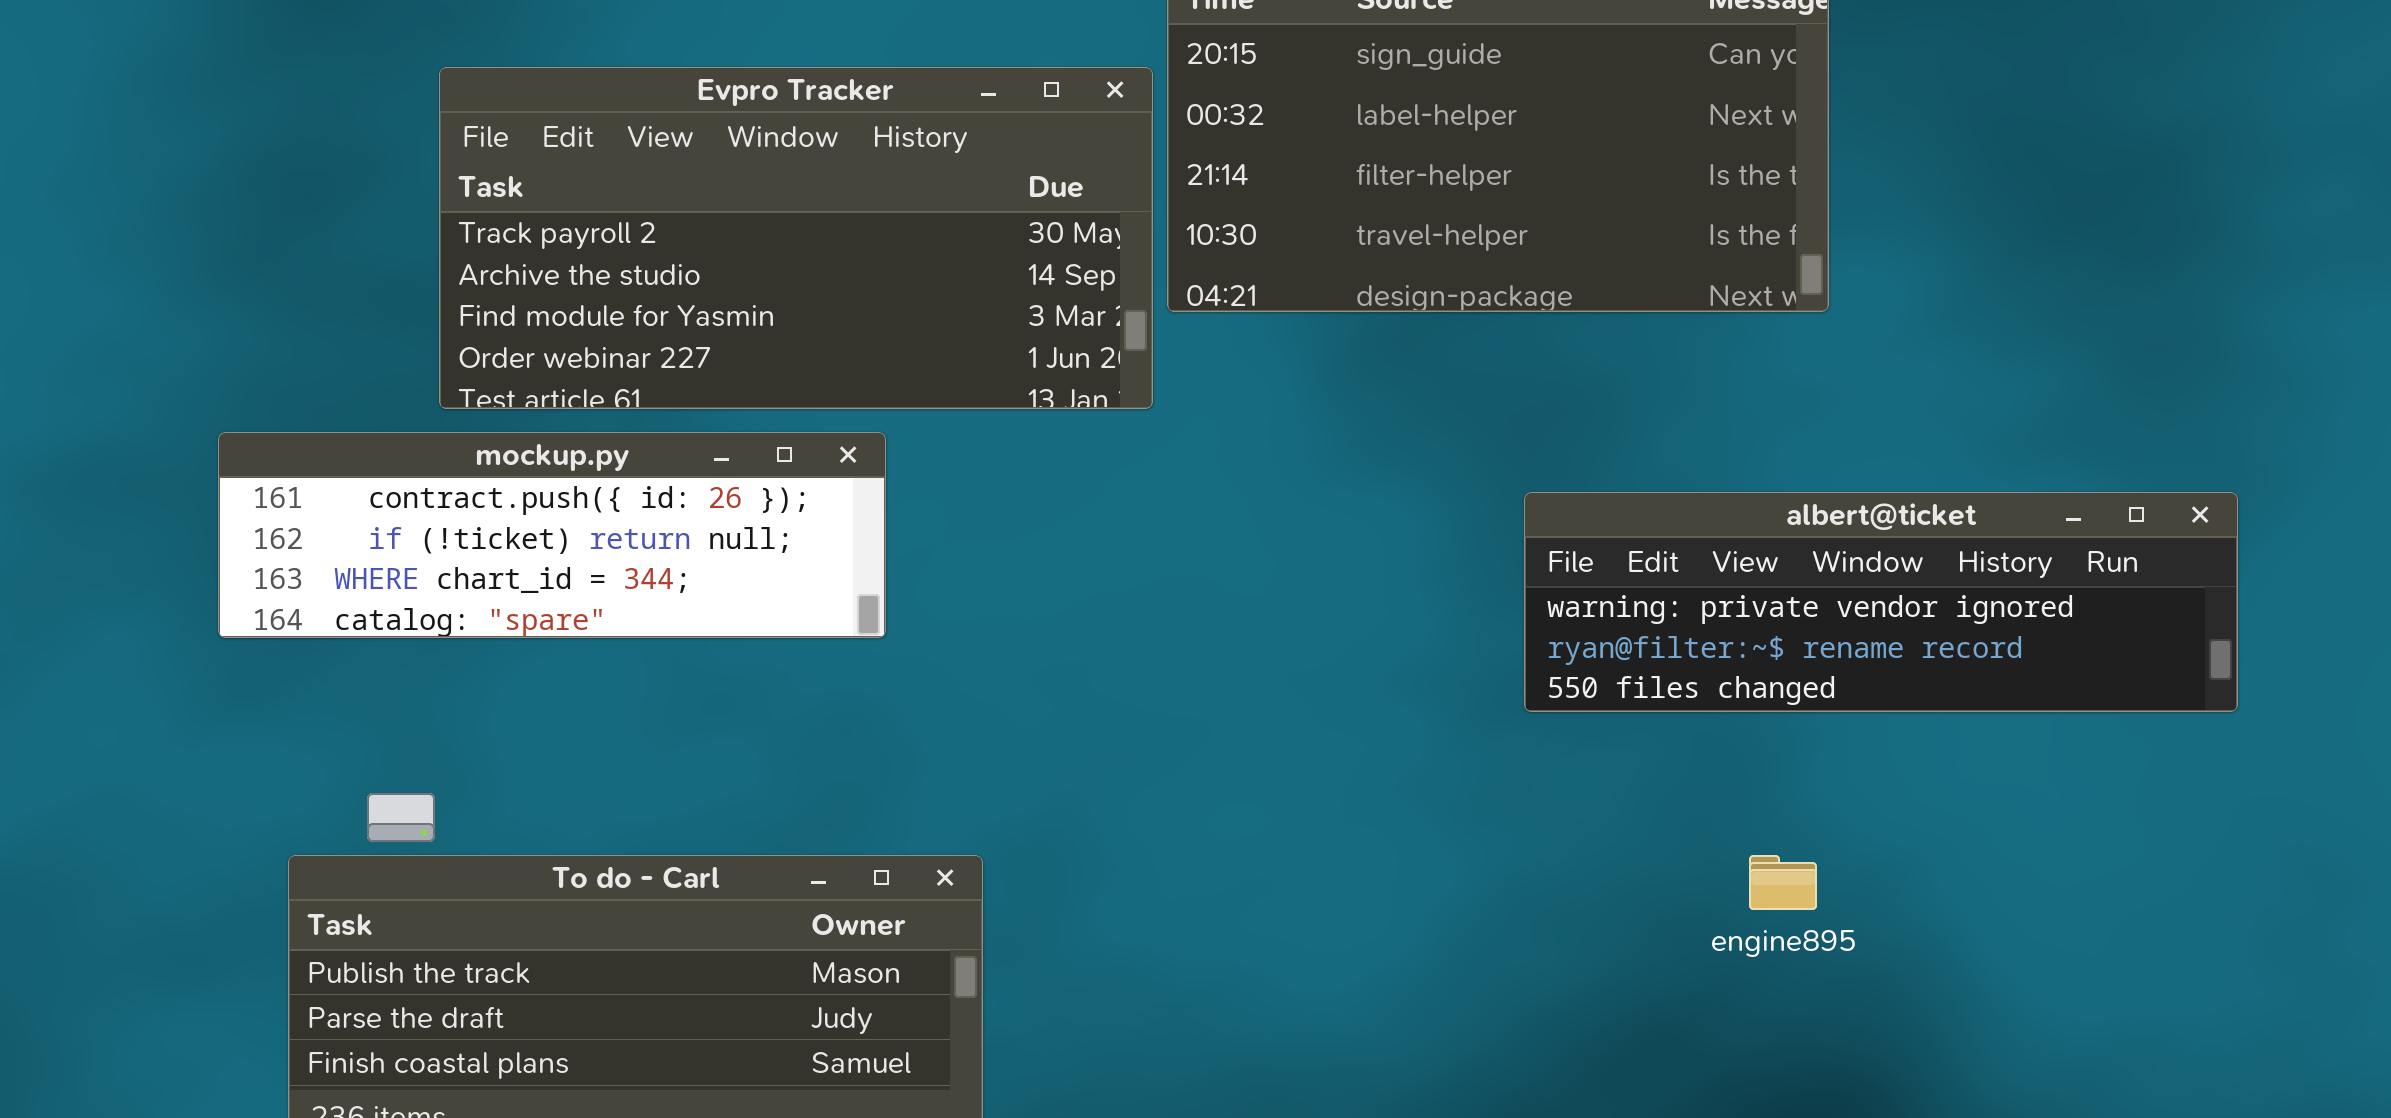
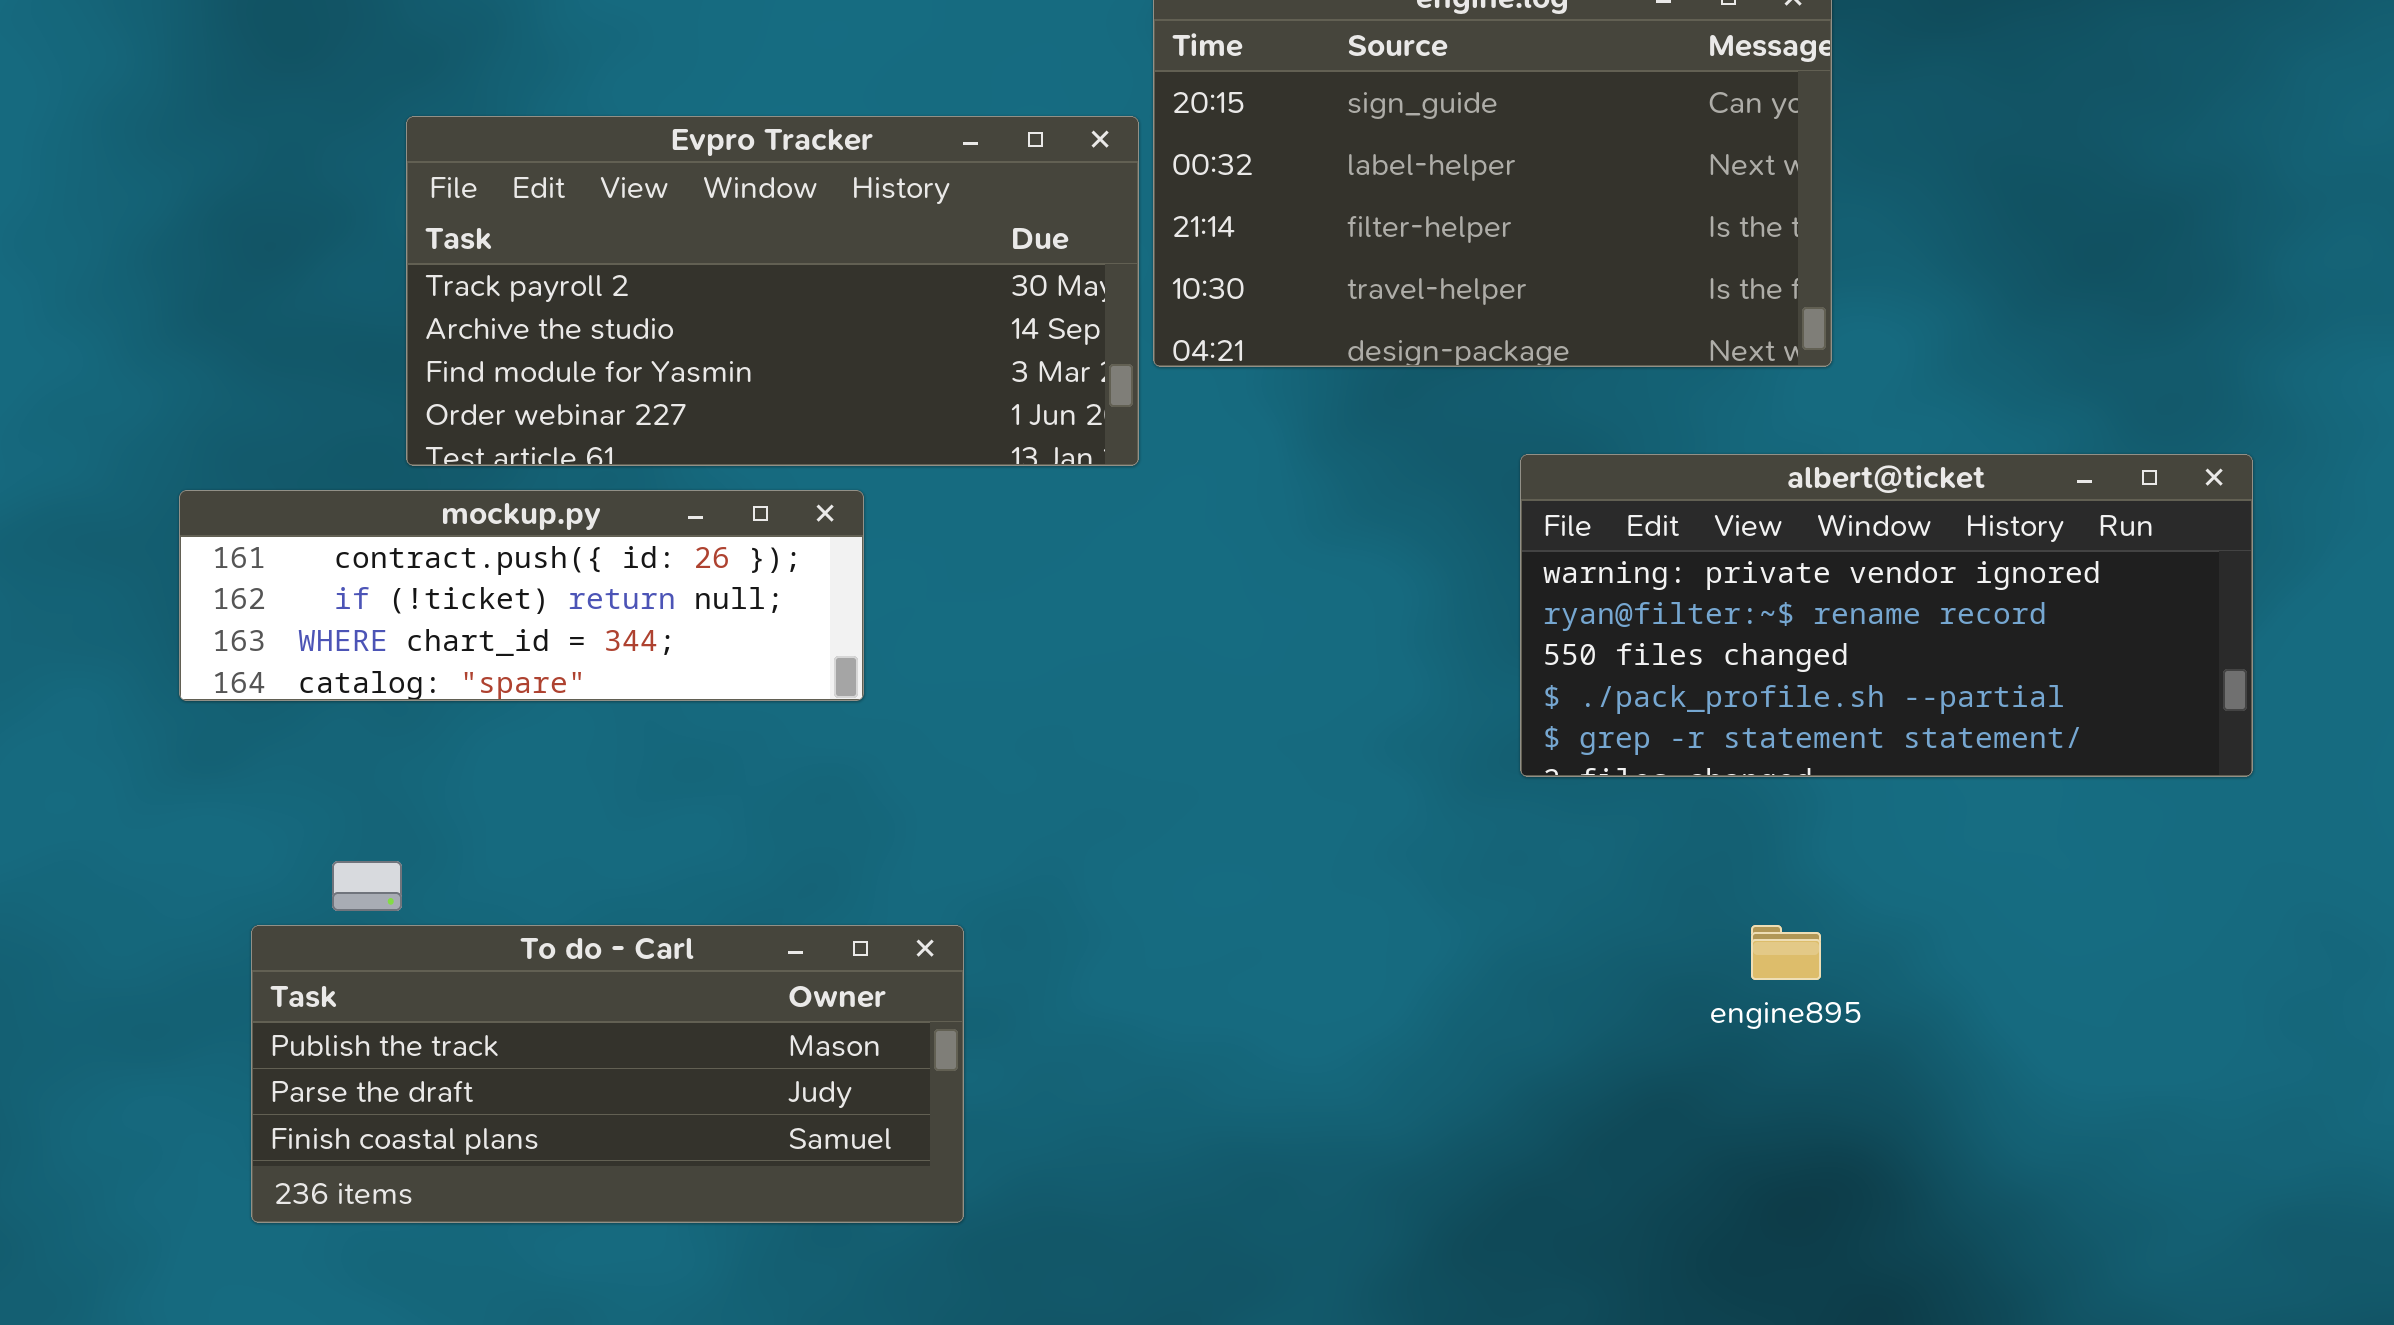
albert@ticket: [1524,492,2238,712] -> [1520,454,2253,777], resized

